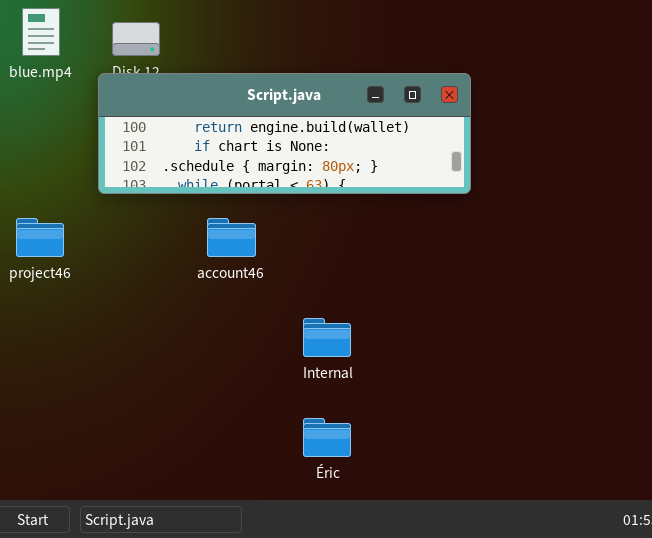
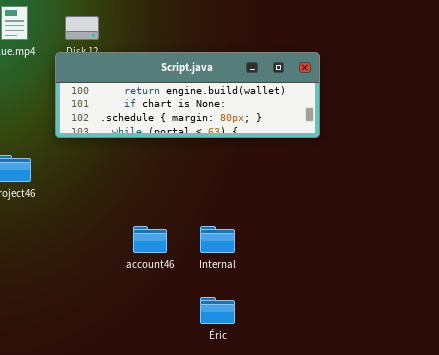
account46: [207,218,256,257] -> [133,226,167,253], moved

